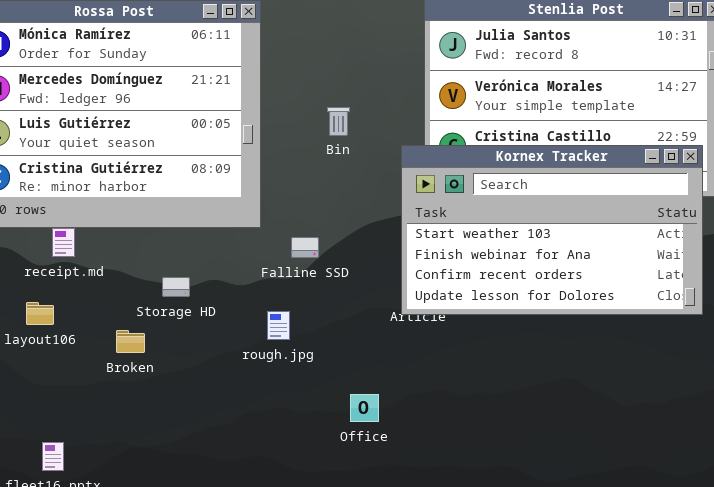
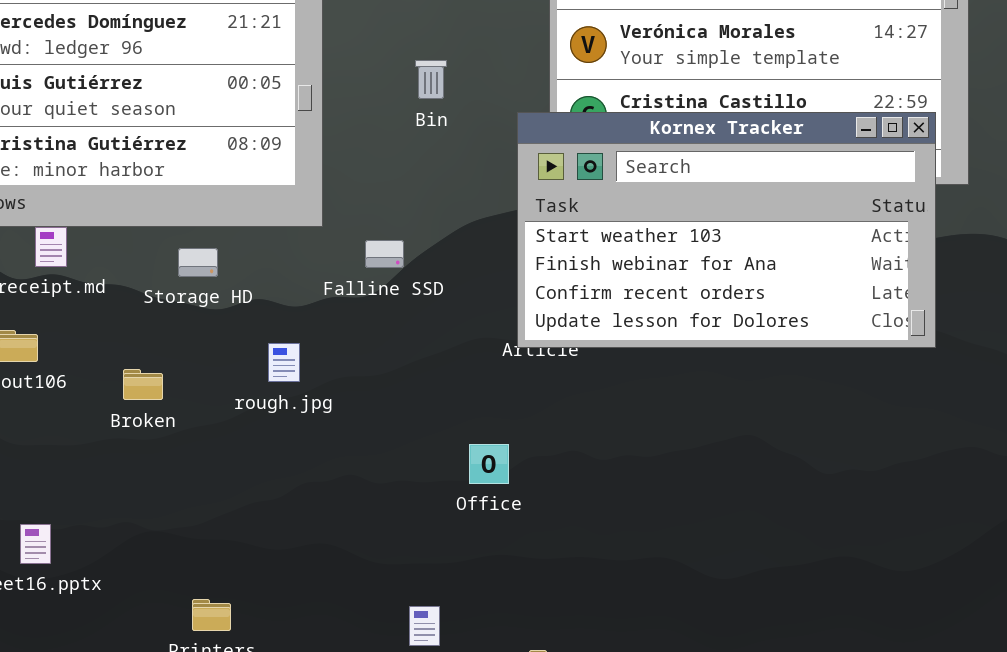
Storage HD: [162,277,190,297] -> [178,248,218,277], moved
rough.jpg: [267,311,290,340] -> [268,343,300,382], moved
Office: [350,394,379,422] -> [469,444,509,484], moved

